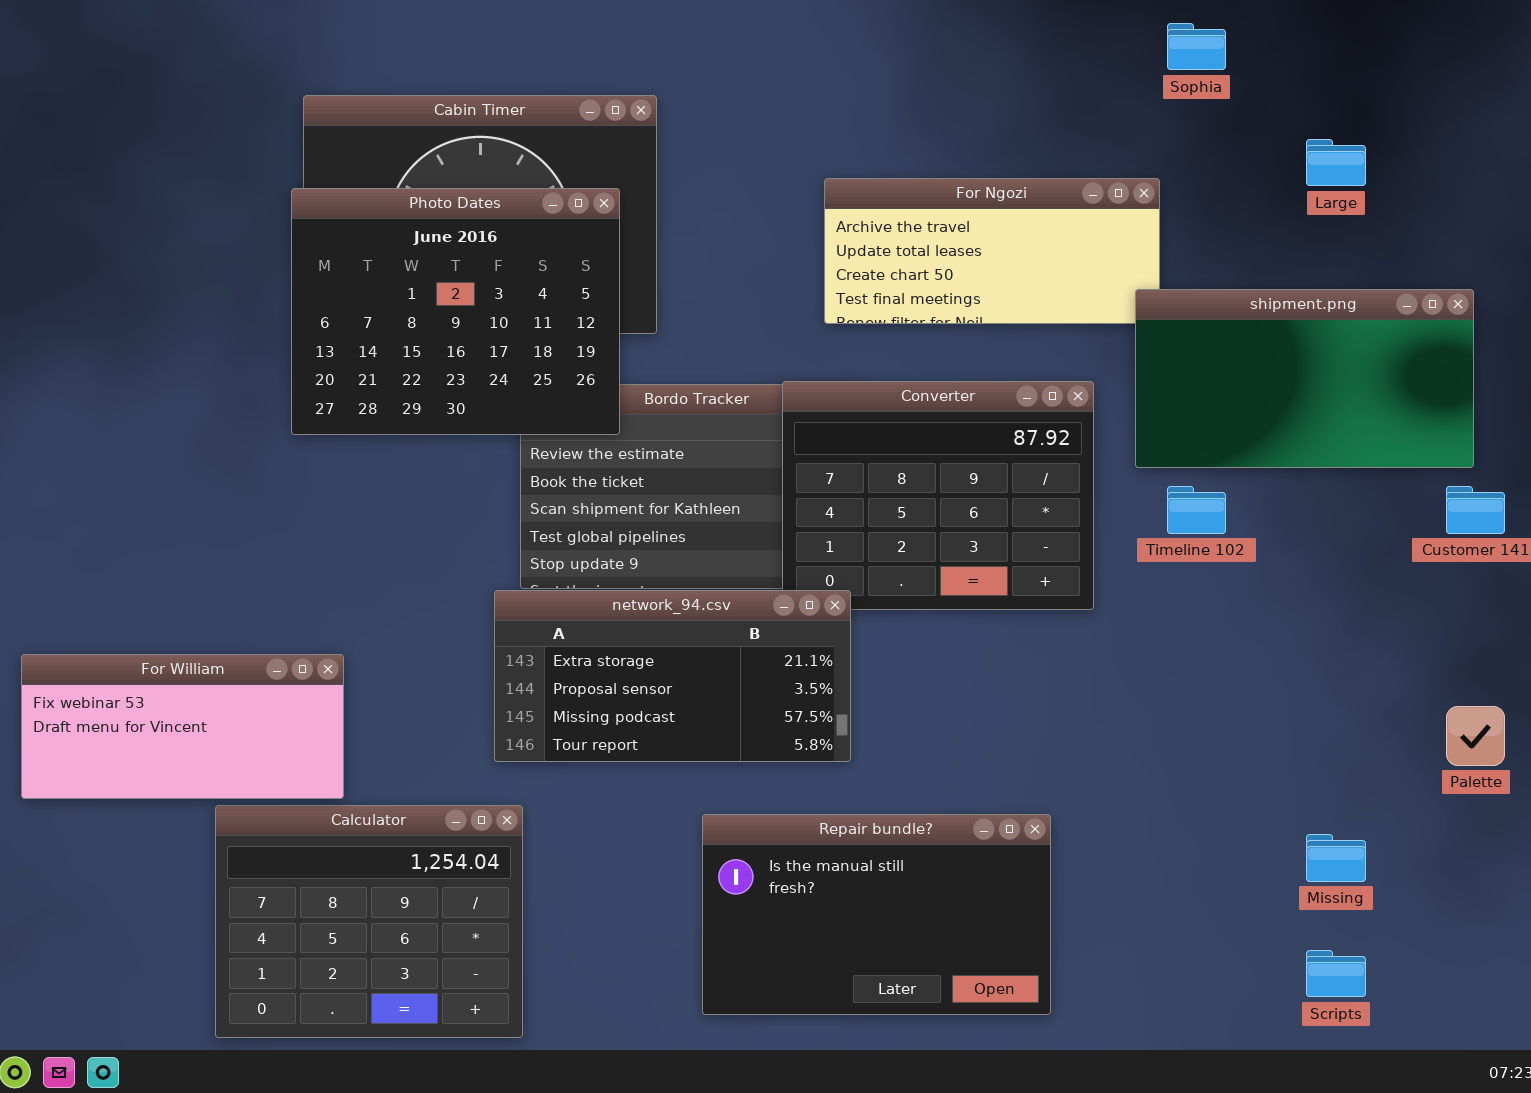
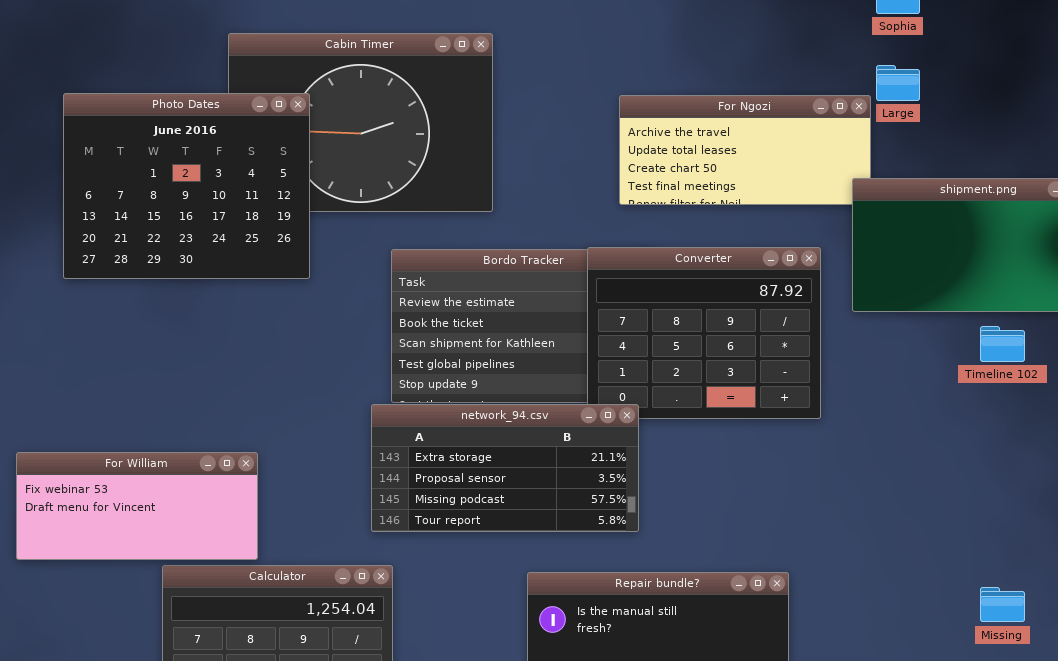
Large: [1306,139,1366,186] -> [876,65,920,101], moved
Photo Dates: [291,188,620,435] -> [63,93,310,279], moved
Timeline 102: [1167,486,1226,534] -> [980,326,1025,362], moved

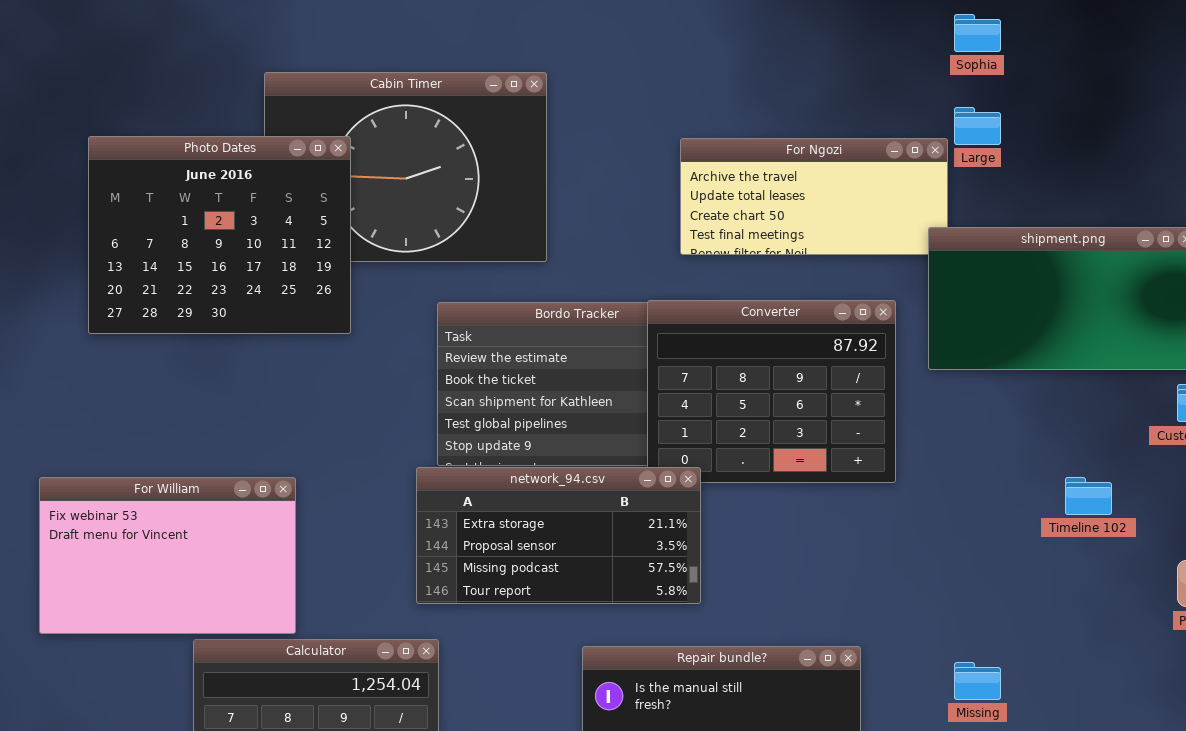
Timeline 102: [980,326,1025,362] -> [1065,477,1112,515], moved
For William: [16,452,258,560] -> [39,477,296,634], resized
Missing: [980,587,1025,622] -> [954,662,1001,700], moved

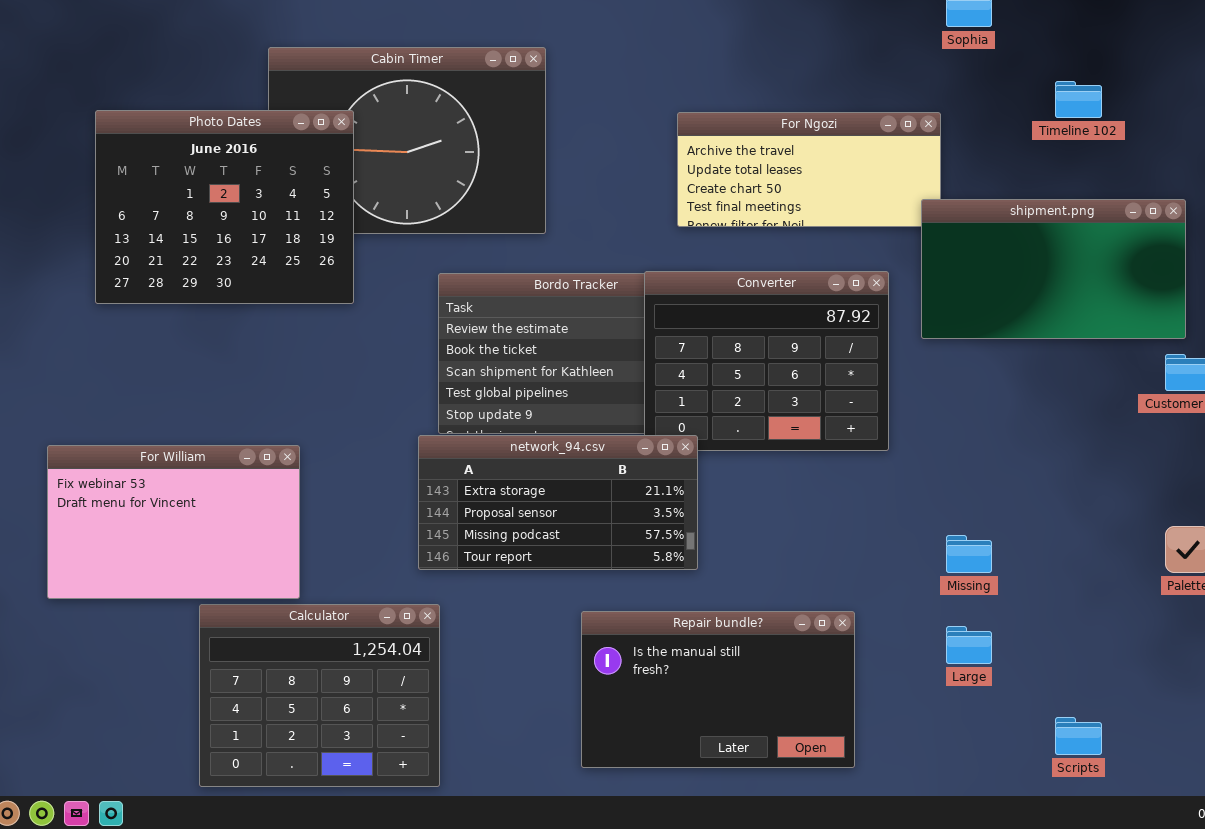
Large: [954,107,1001,145] -> [946,626,992,664], moved
Timeline 102: [1065,477,1112,515] -> [1055,81,1102,118], moved
Missing: [954,662,1001,700] -> [946,535,992,573], moved

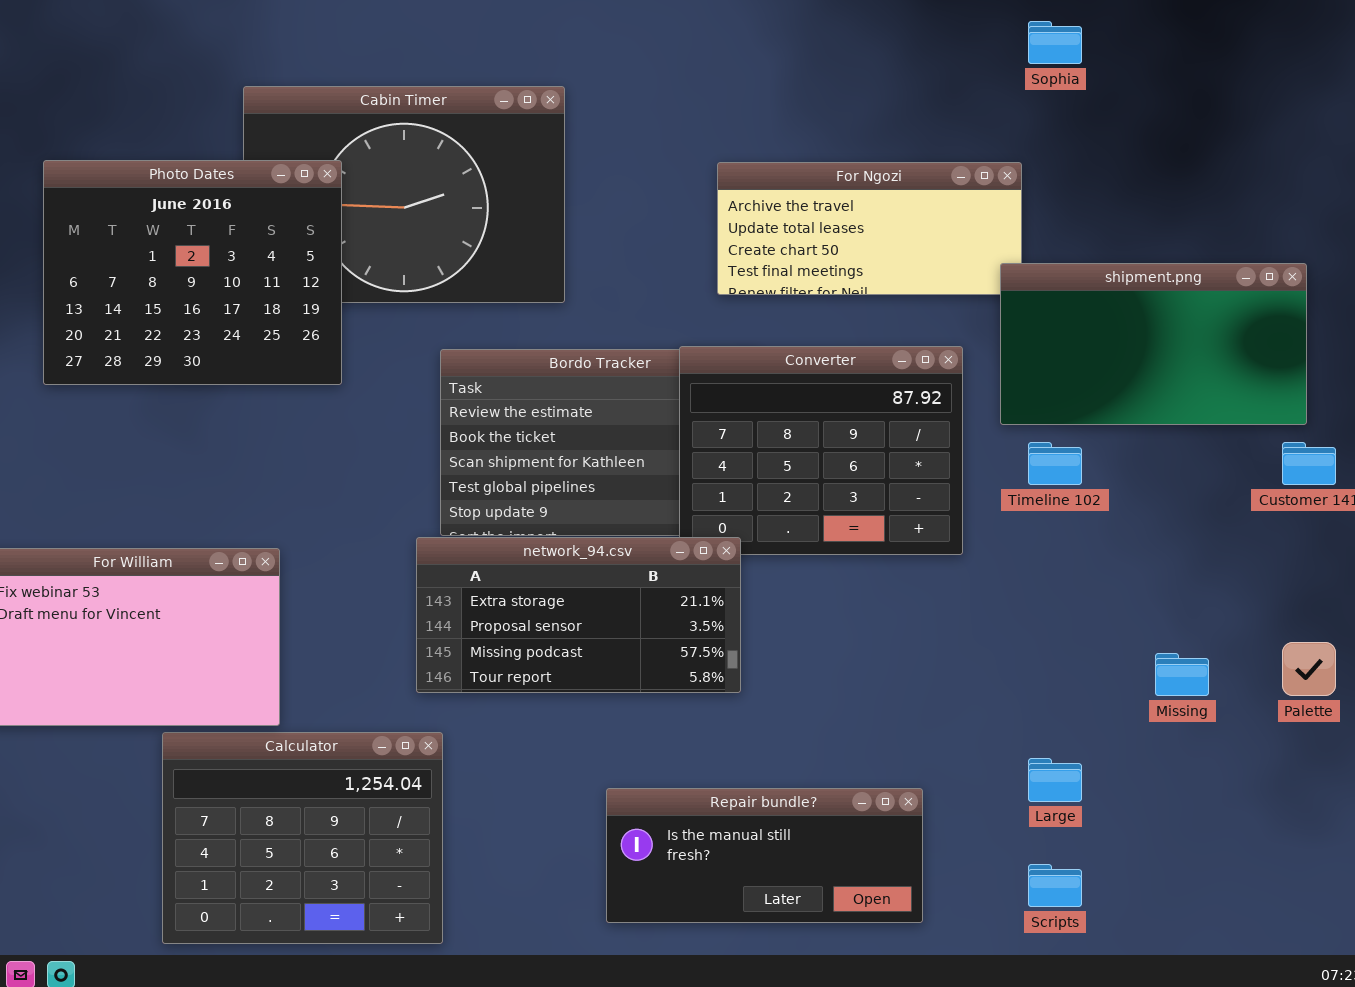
Timeline 102: [1055,81,1102,118] -> [1028,442,1082,485], moved
Missing: [946,535,992,573] -> [1155,653,1209,696], moved
Repair bundle?: [581,611,855,768] -> [606,788,923,923], resized
Scripts: [1055,717,1102,755] -> [1028,864,1082,907], moved

